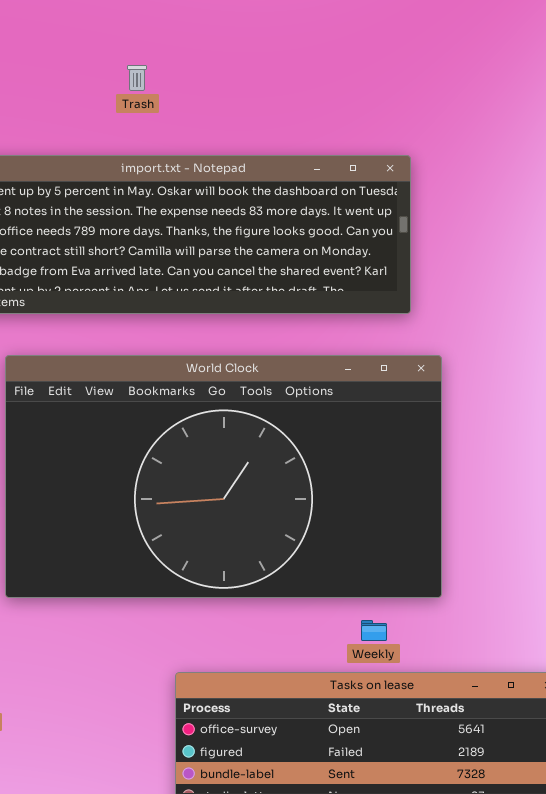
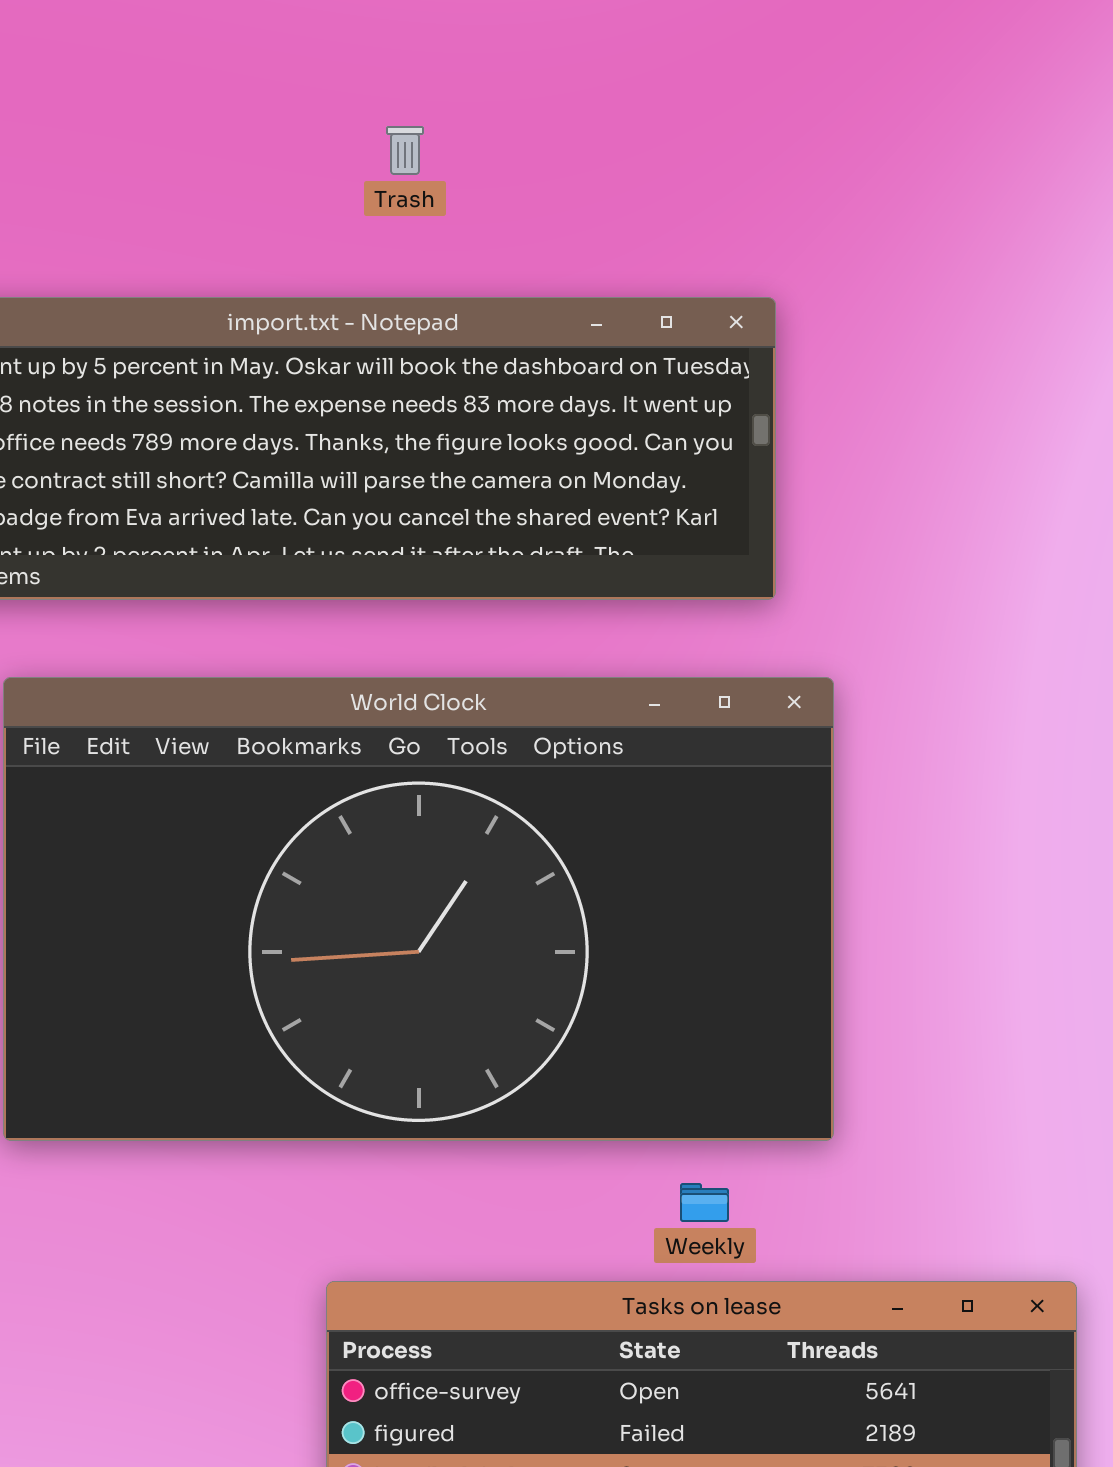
Trash: [127,65,147,91] -> [386,126,424,175], moved

